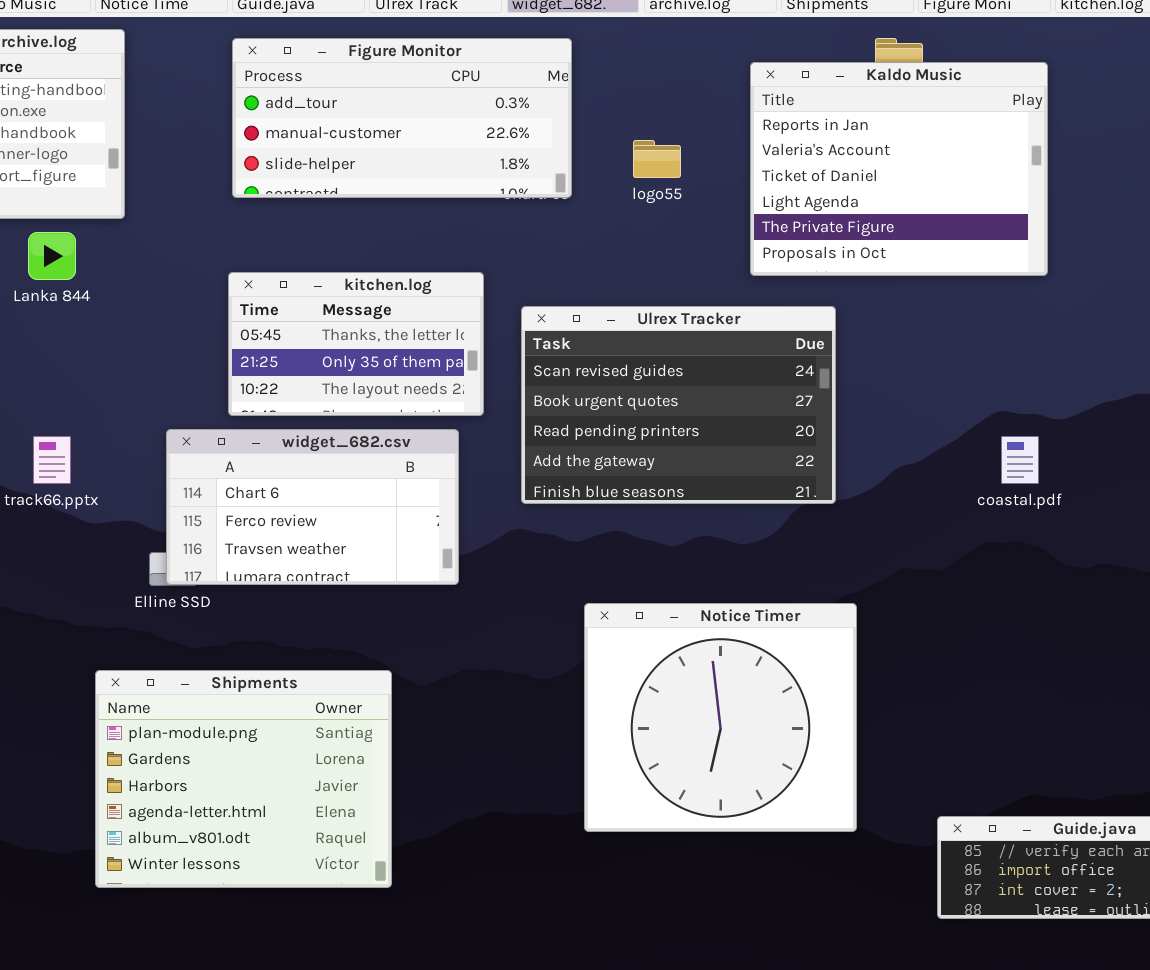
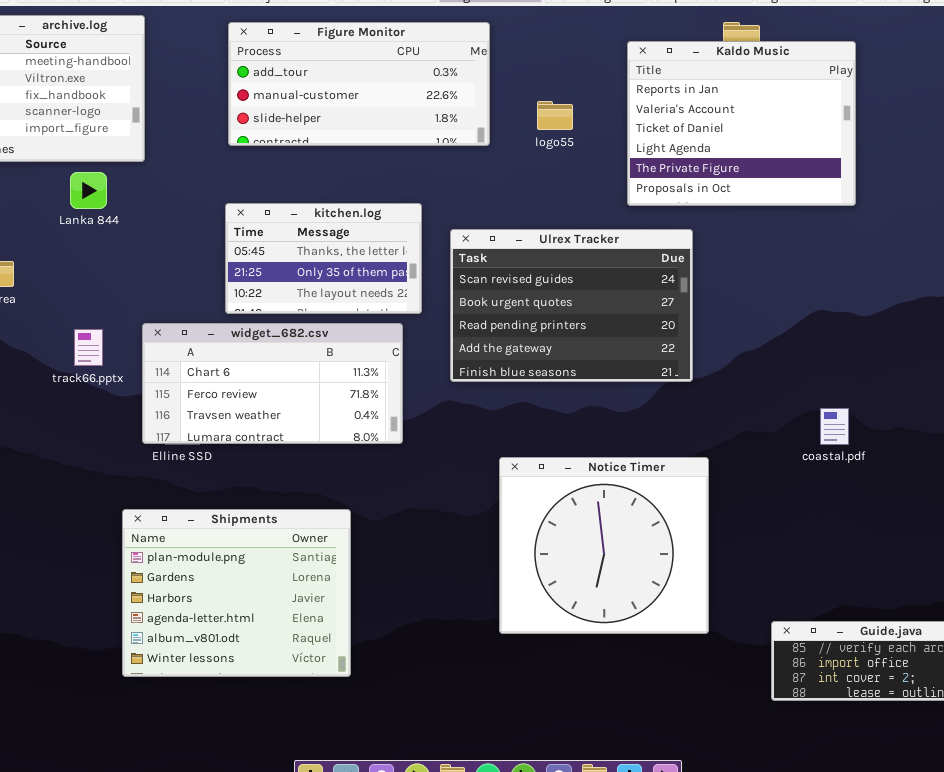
widget_682.csv: [166,429,459,585] -> [142,323,403,444], resized
coastal.pdf: [1001,436,1039,484] -> [820,408,849,445], moved

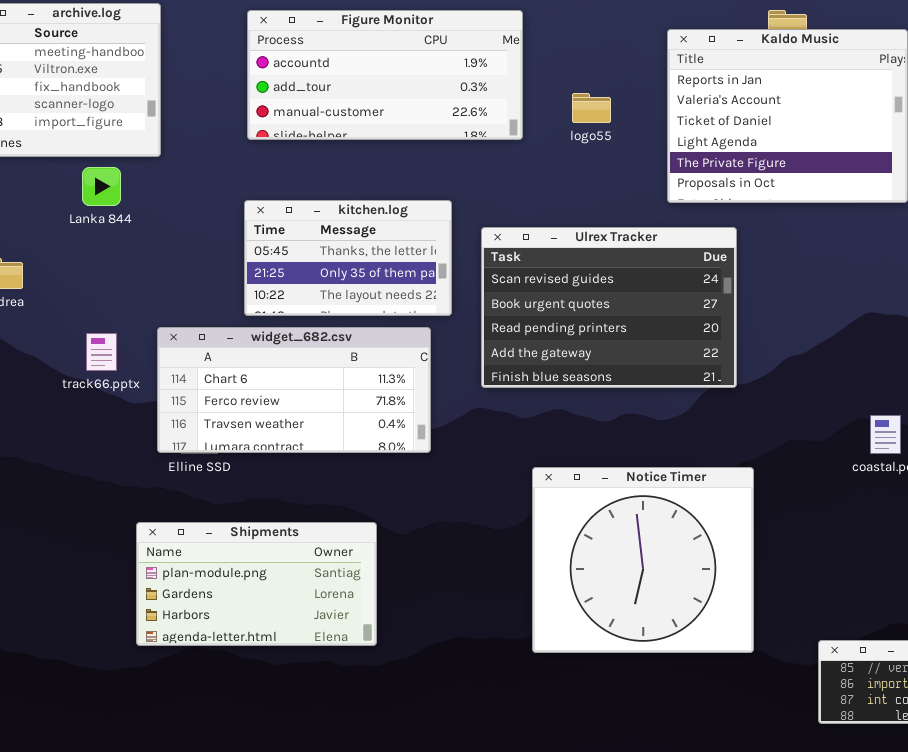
Figure Monitor: [228,22,490,146] -> [247,10,523,140], scrolled up 1 row
Shipments: [122,509,351,677] -> [136,522,377,646], resized

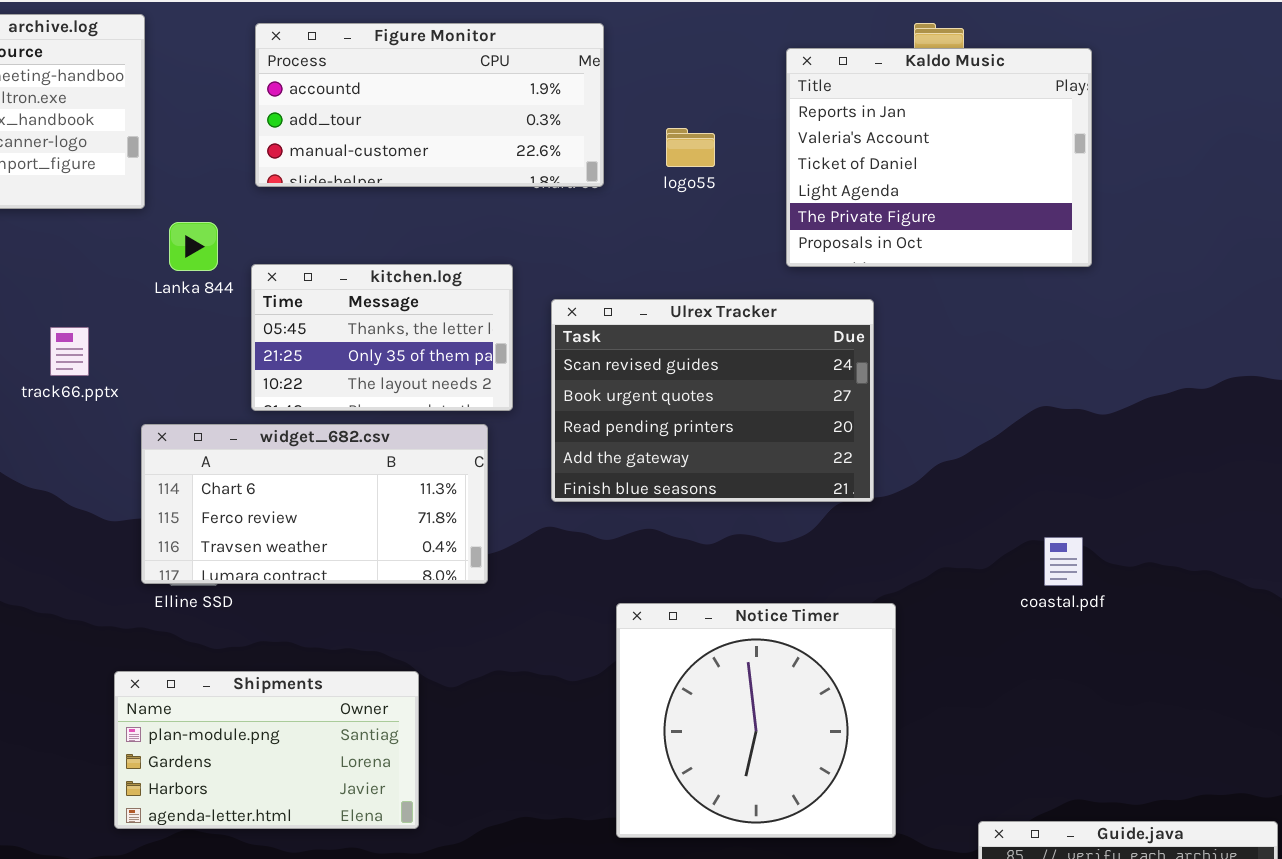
Lanka 844: [82,167,121,206] -> [169,222,218,271], moved
track66.pptx: [86,333,117,371] -> [50,327,89,376], moved

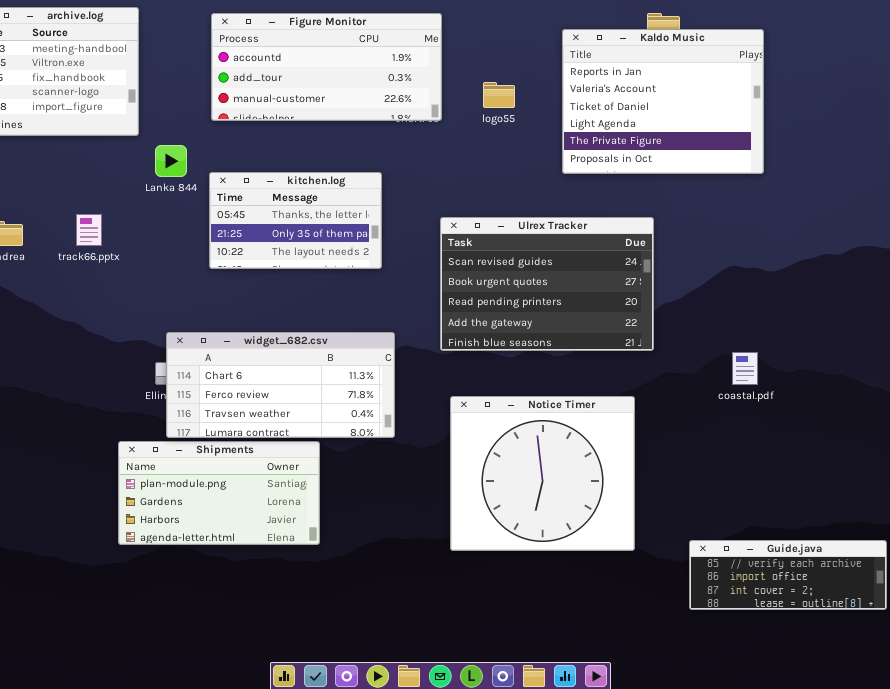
Ulrex Tracker: [551,299,874,502] -> [440,217,654,351], moved
widget_682.csv: [141,424,488,584] -> [166,332,395,438], moved

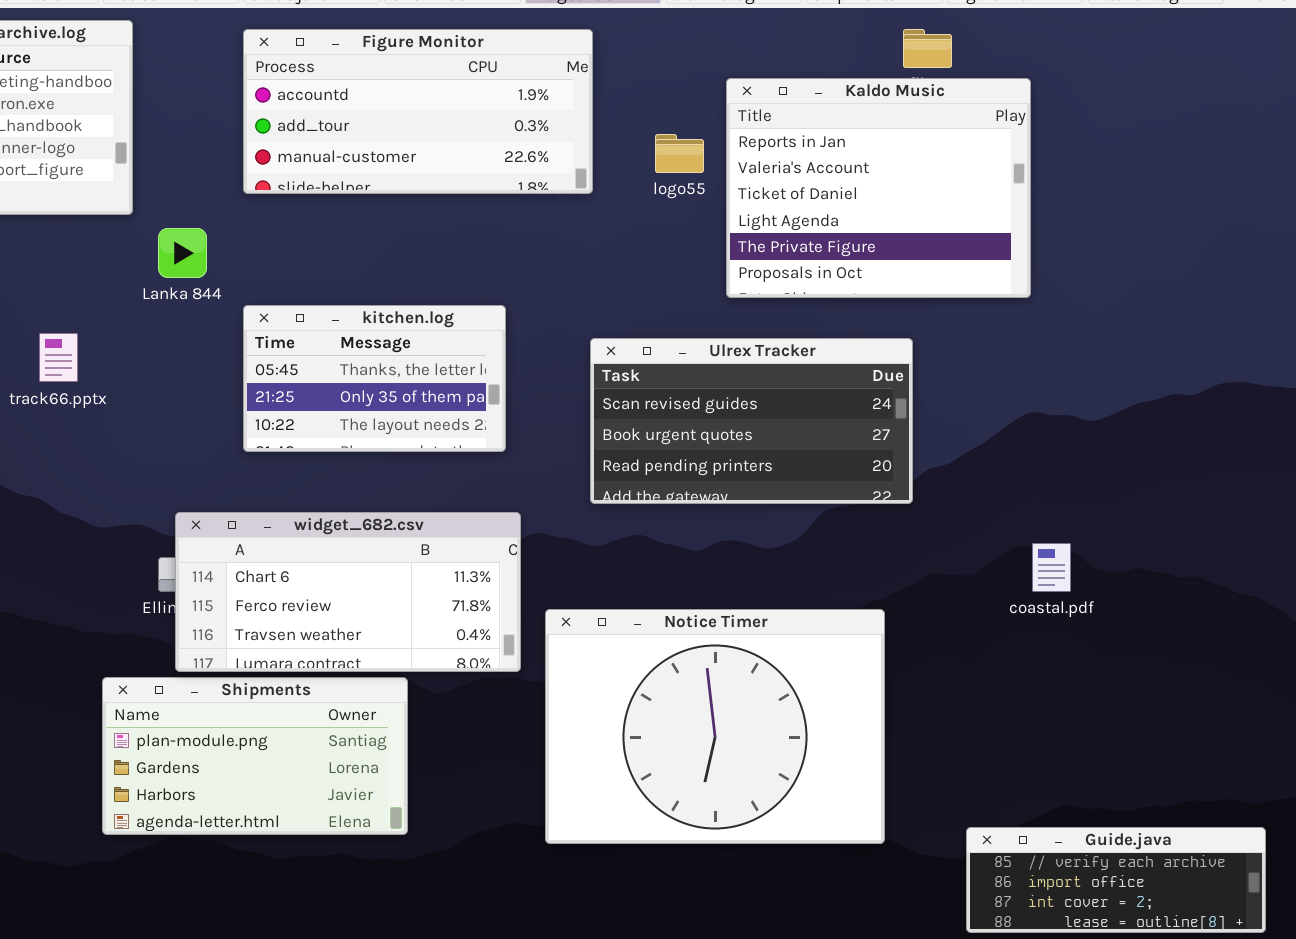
Kaldo Music: [562,29,764,174] -> [726,78,1031,298], moved
kitchen.log: [209,172,382,269] -> [243,305,506,452], moved
Ulrex Tracker: [440,217,654,351] -> [590,338,913,504], resized
Notice Timer: [450,396,635,551] -> [545,609,885,844], resized

